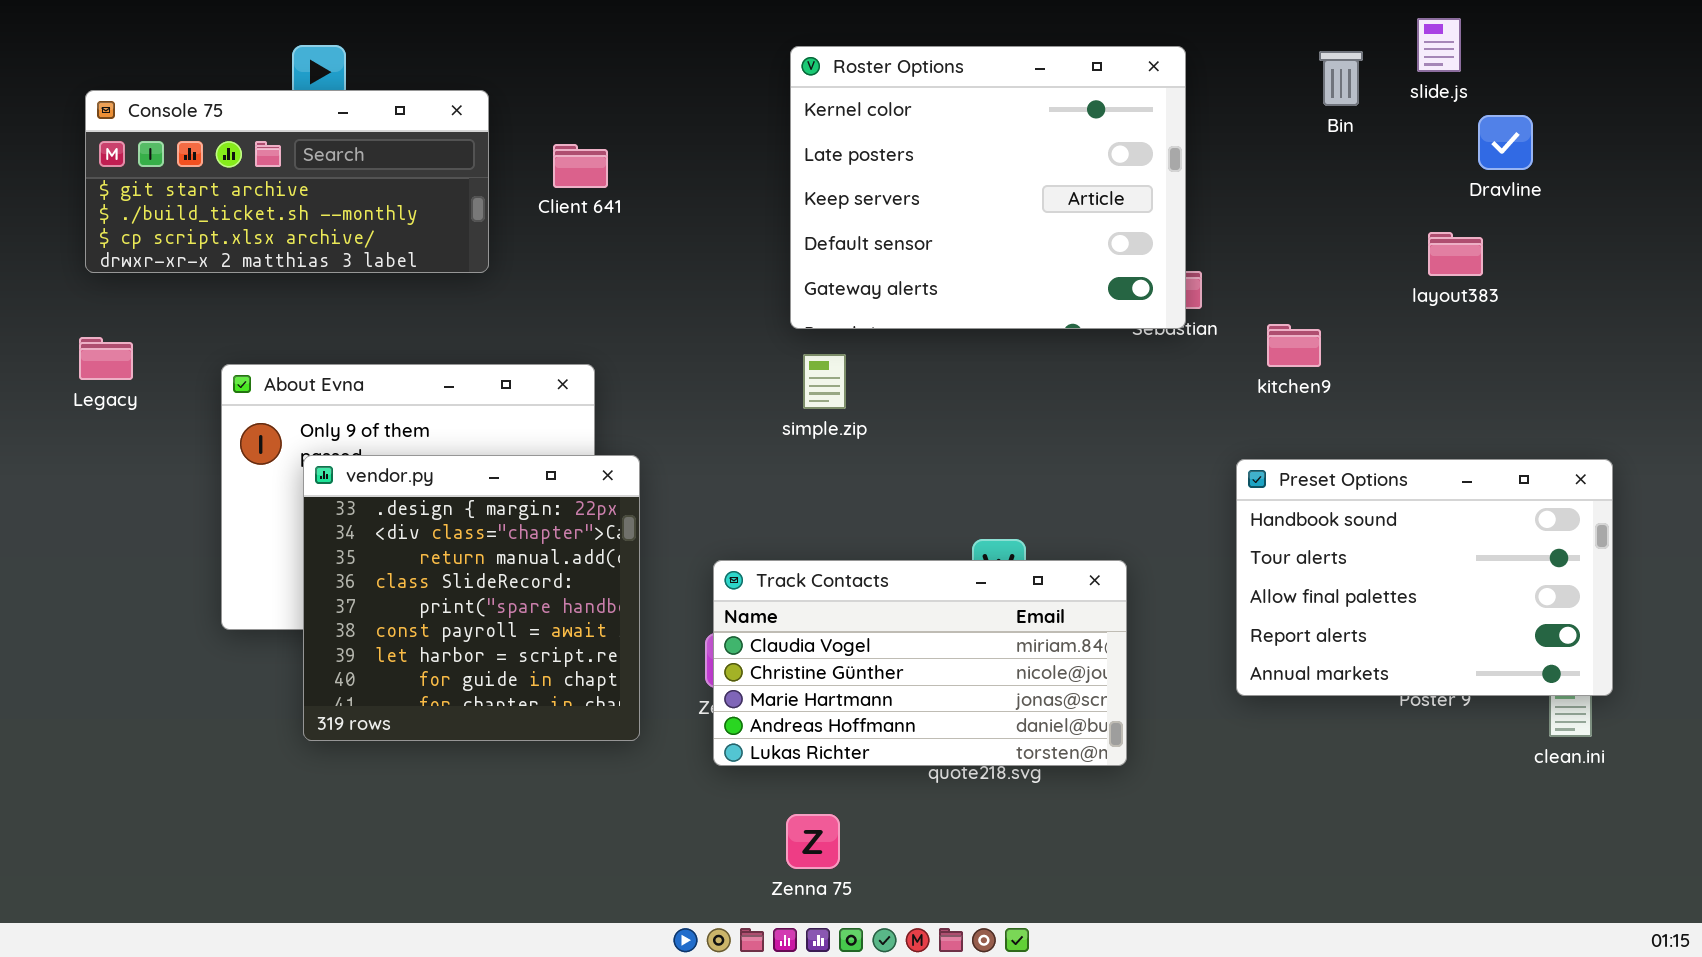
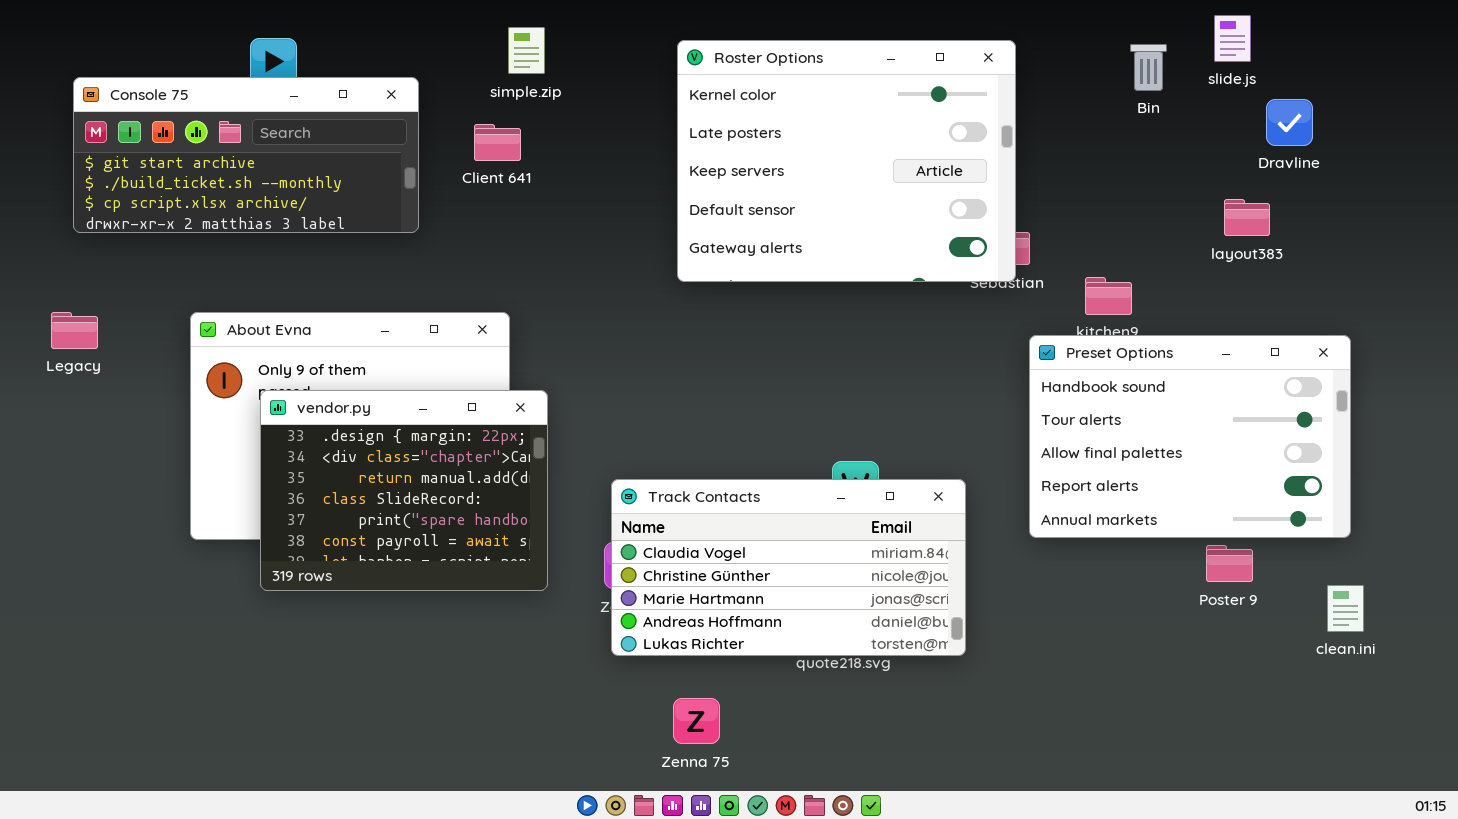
Legacy: [79,337,133,380] -> [51,312,98,349], moved
simple.zip: [803,354,846,409] -> [508,27,545,74], moved
vendor.py: [303,455,640,741] -> [260,390,548,591], resized
Preset Options: [1236,459,1613,696] -> [1029,335,1351,538], moved

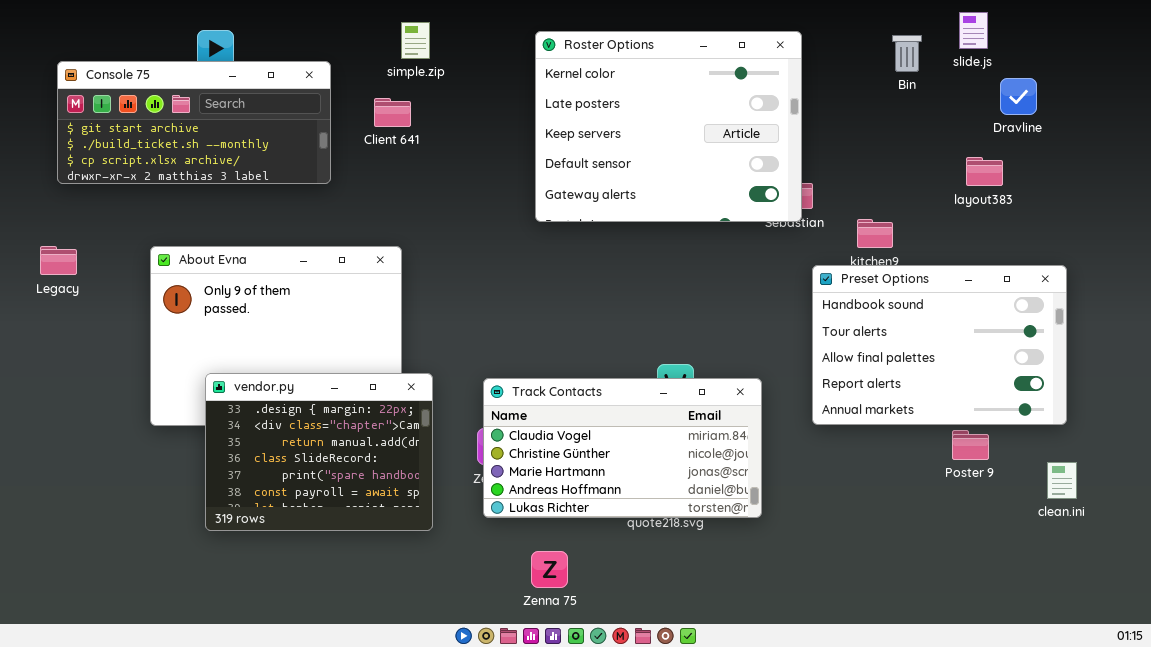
vendor.py: [260,390,548,591] -> [205,373,433,531], moved

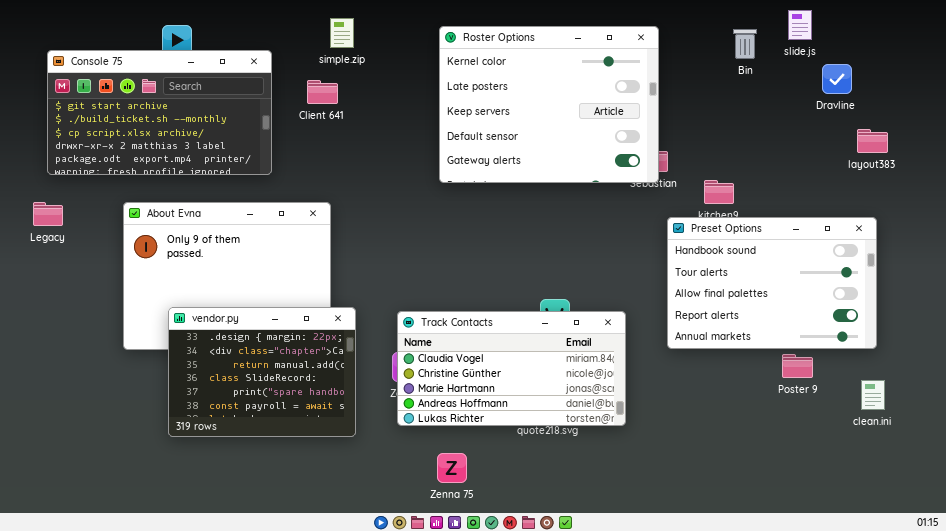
Console 75: [57,61,331,184] -> [47,50,272,175], resized
layout383: [966,157,1003,186] -> [857,129,888,153], moved

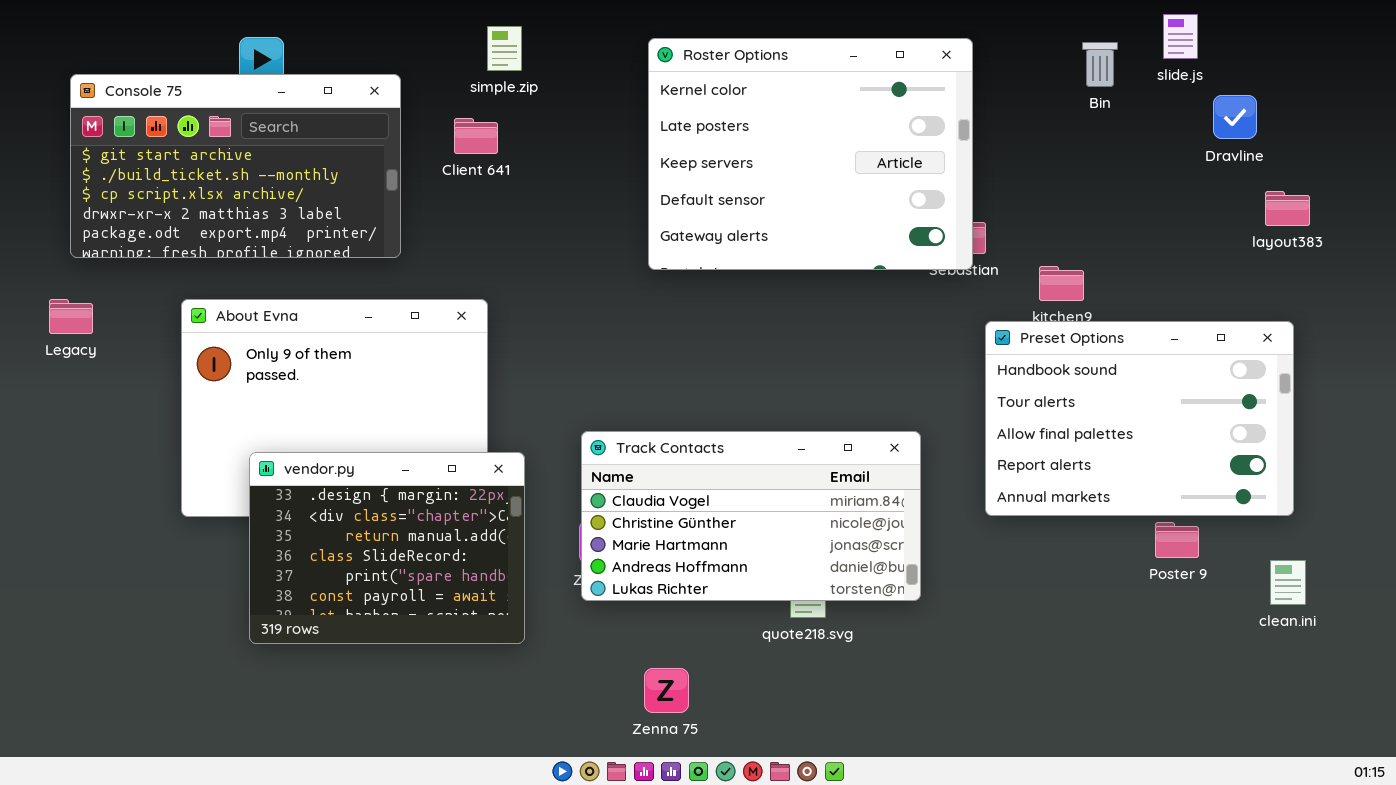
Track Contacts: [397,311,626,426] -> [581,431,921,601], moved

